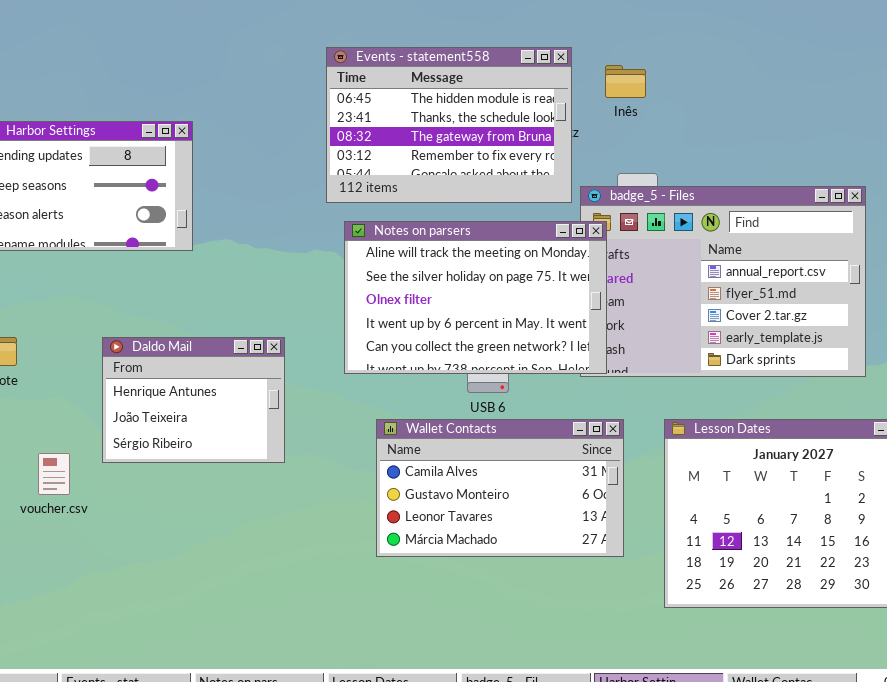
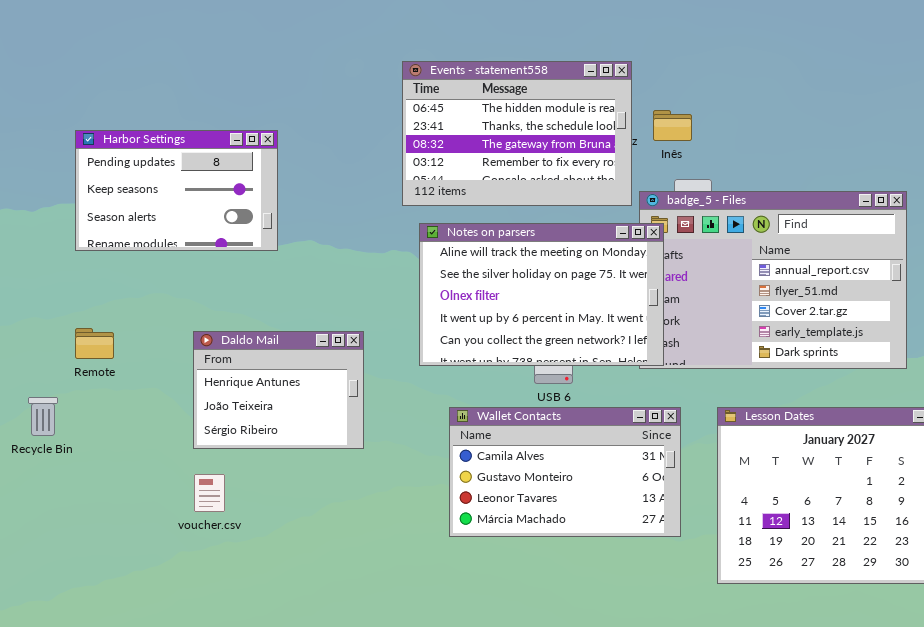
Inês: [605,65,646,98] -> [653,110,692,141], moved
voucher.csv: [38,453,70,495] -> [194,474,225,512], moved

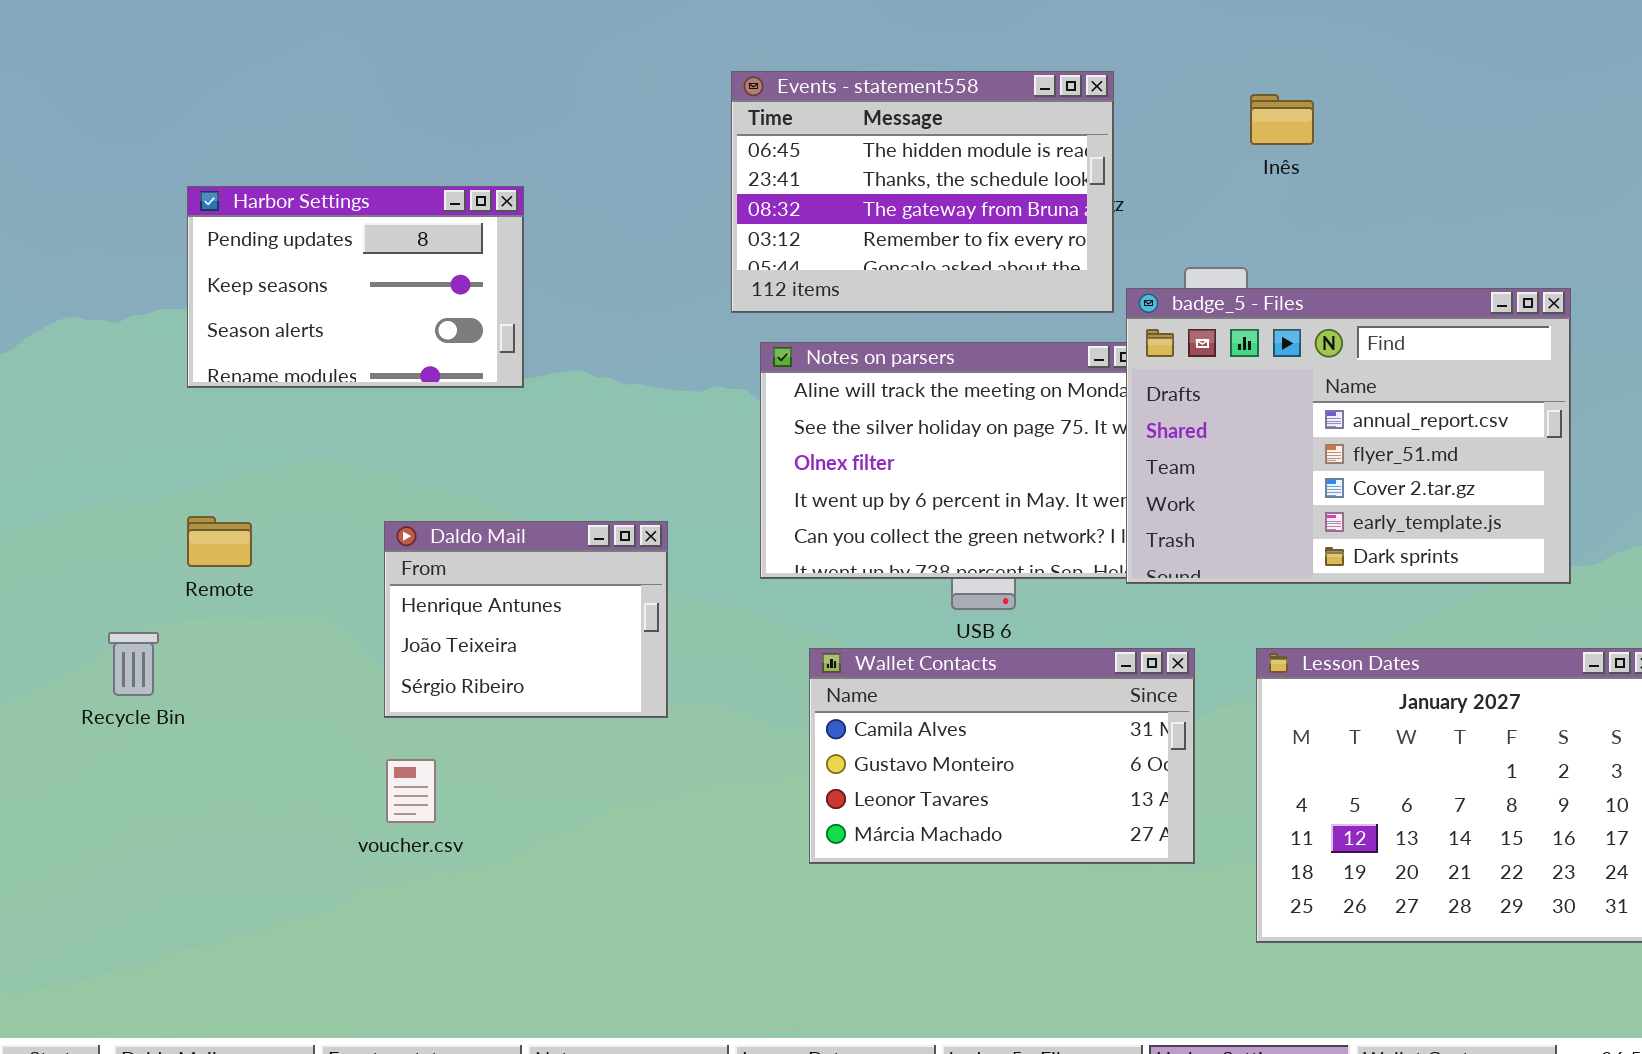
Inês: [653,110,692,141] -> [1250,94,1314,145], moved
badge_5 - Files: [639,191,907,369] -> [1126,288,1571,584], raised

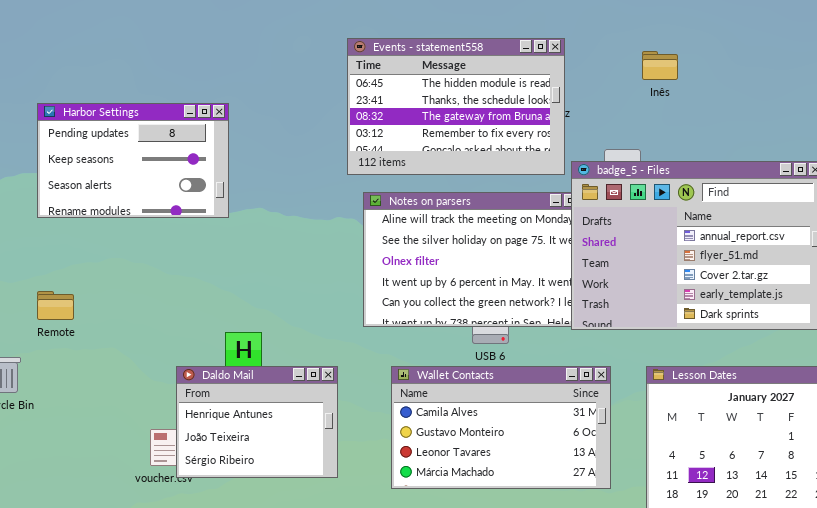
Daldo Mail: [384,521,668,718] -> [176,366,338,478], moved

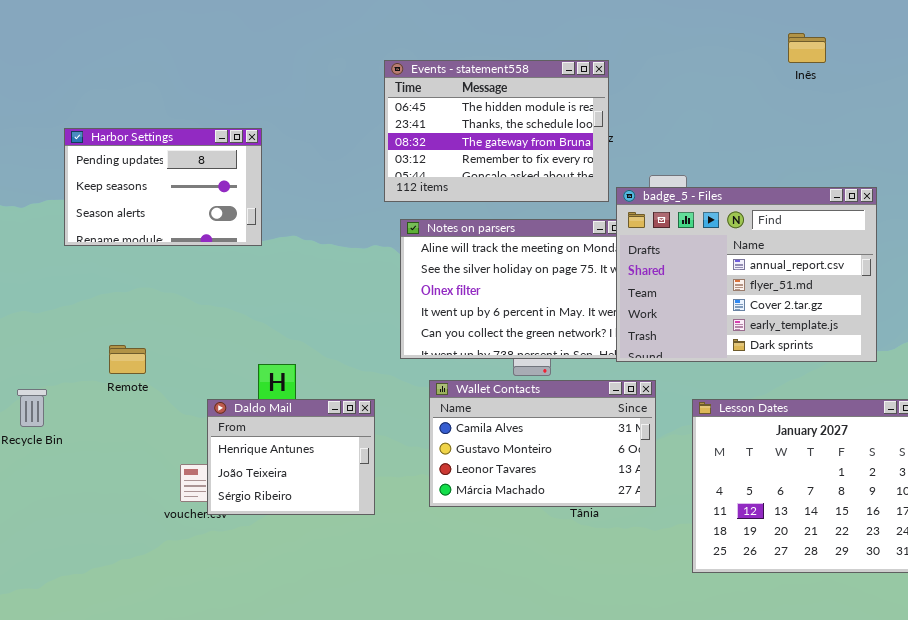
Inês: [642,51,678,80] -> [788,33,826,63], moved
Remote: [37,291,74,320] -> [109,345,146,374], moved
Wallet Contacts: [391,366,611,489] -> [429,380,656,507], moved

